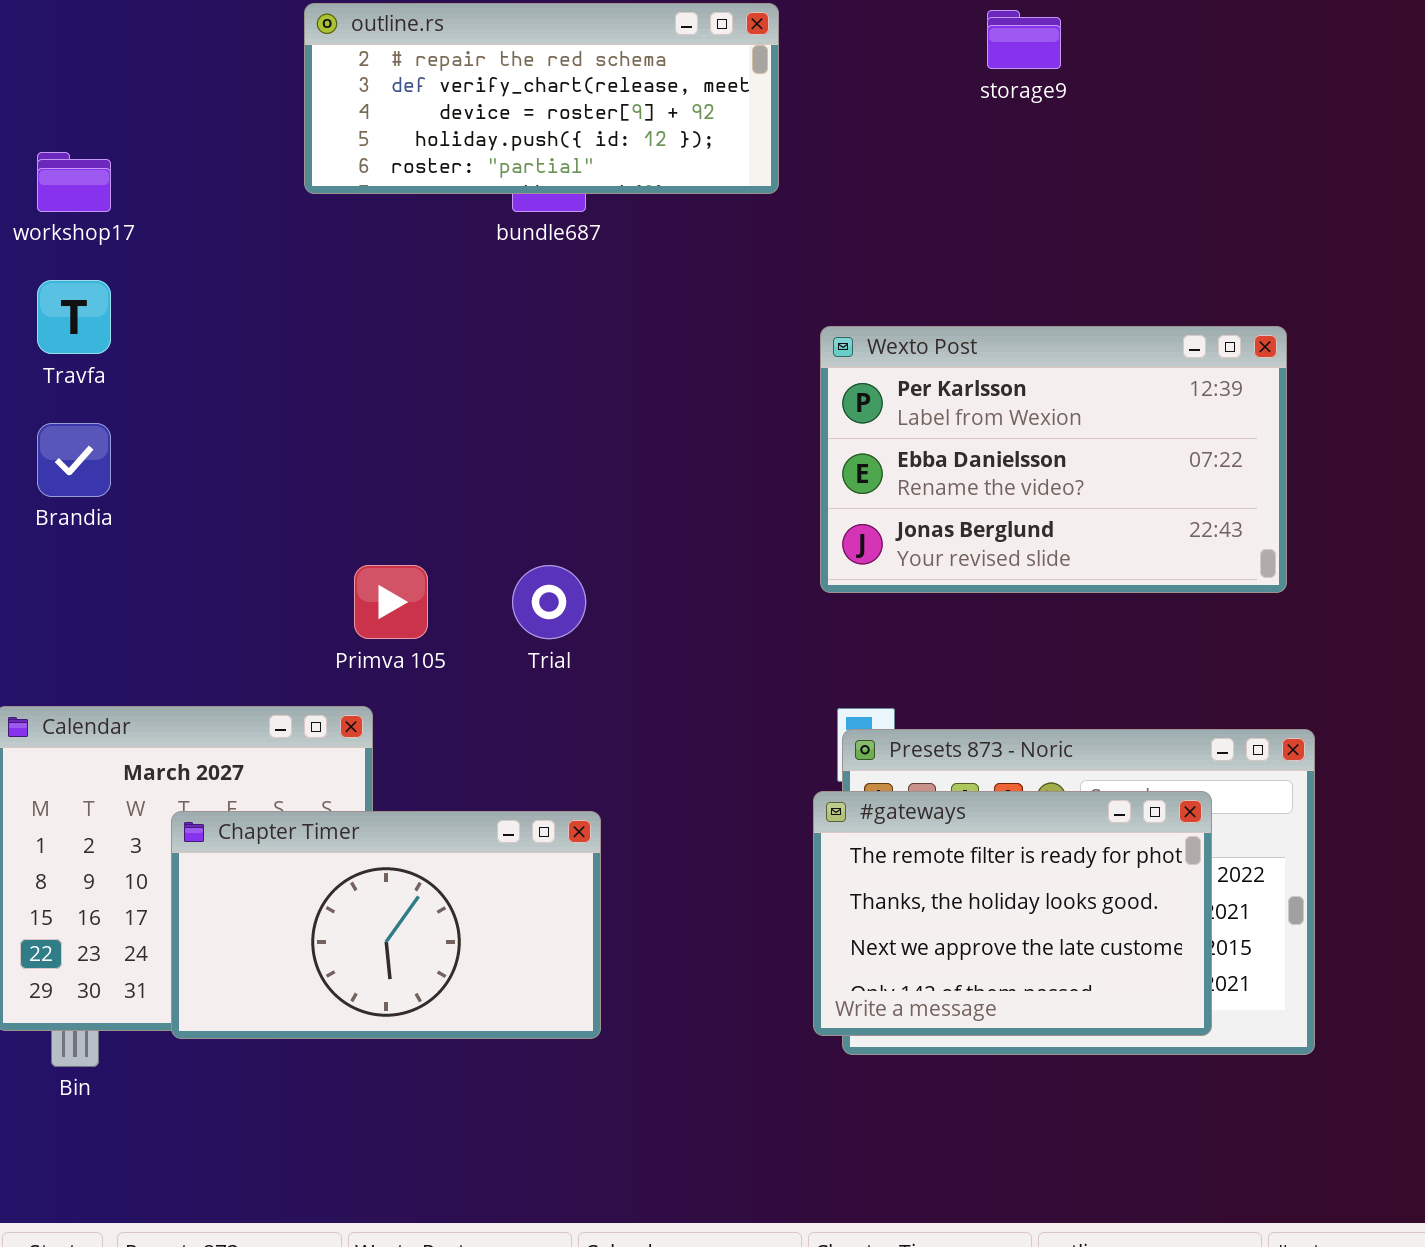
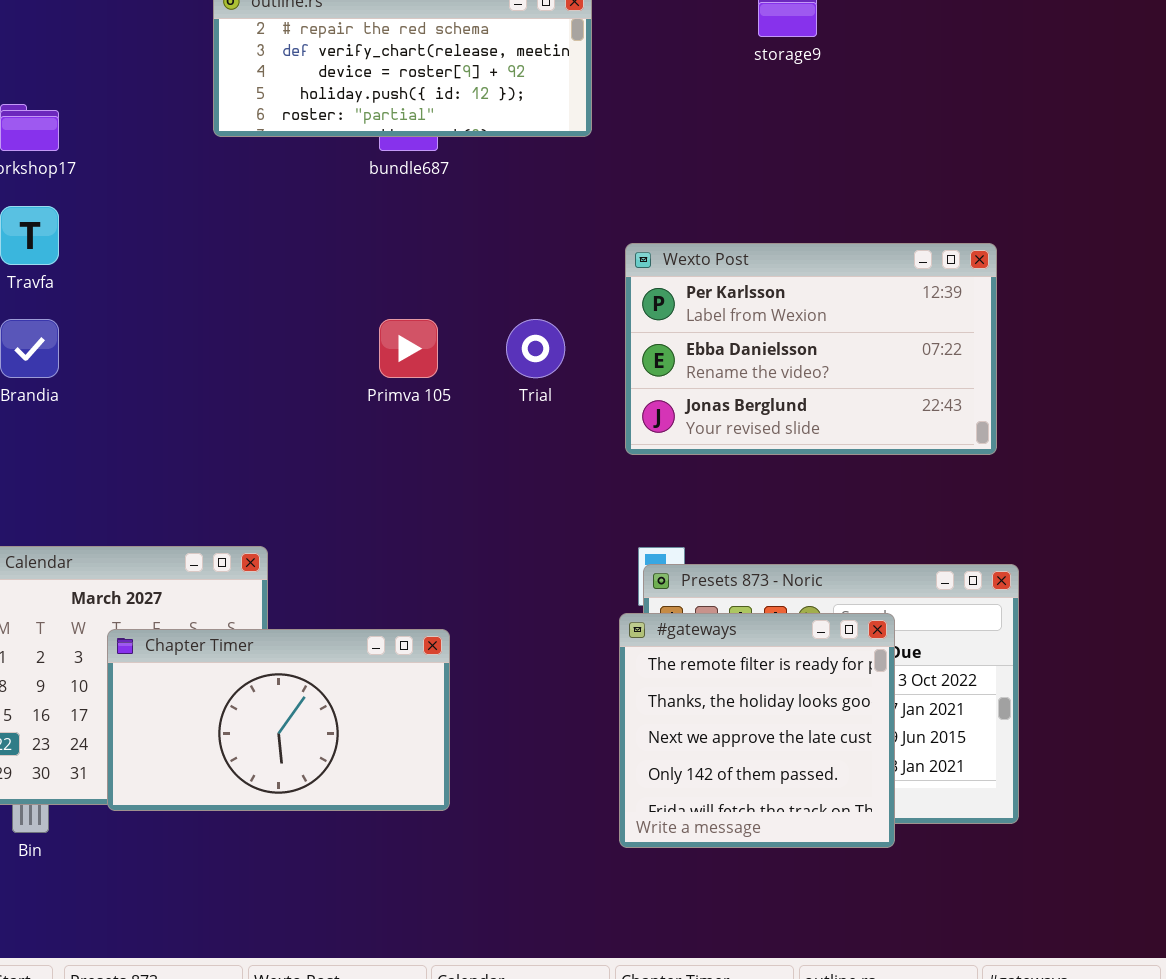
Primva 105: [354,565,428,639] -> [379,319,438,378], moved
Trial: [512,565,586,639] -> [506,319,565,378], moved
#gateways: [813,791,1212,1036] -> [619,613,895,848], resized

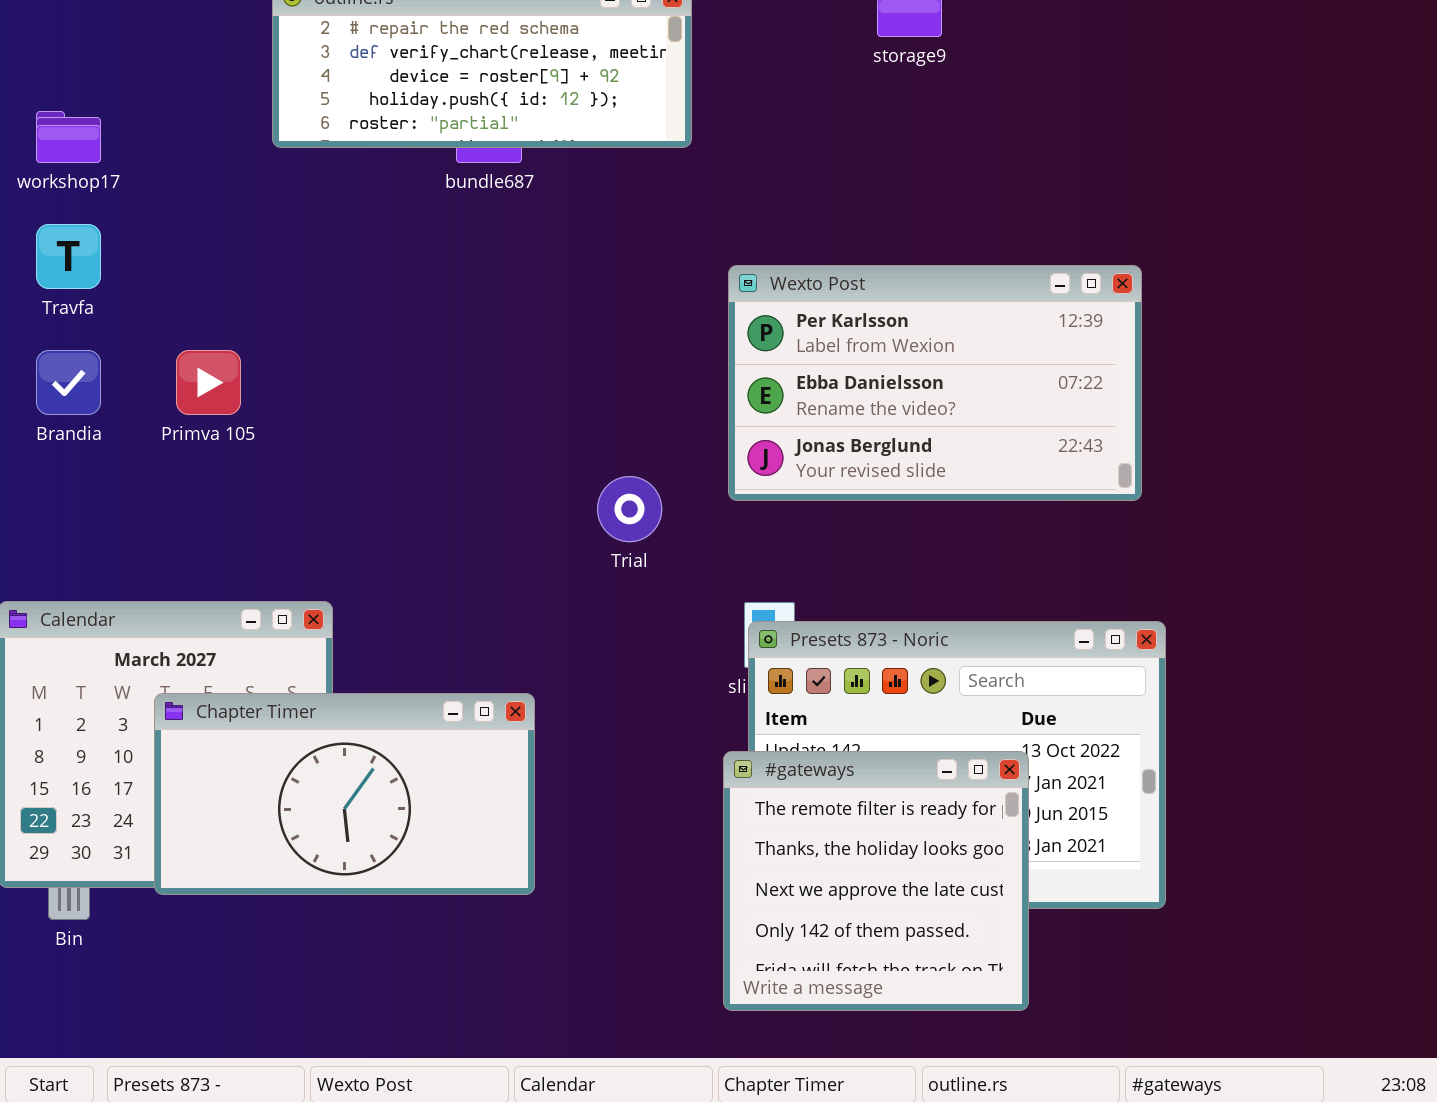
Primva 105: [379,319,438,378] -> [176,350,241,415], moved
Trial: [506,319,565,378] -> [597,476,662,542], moved
#gateways: [619,613,895,848] -> [723,751,1029,1011], moved

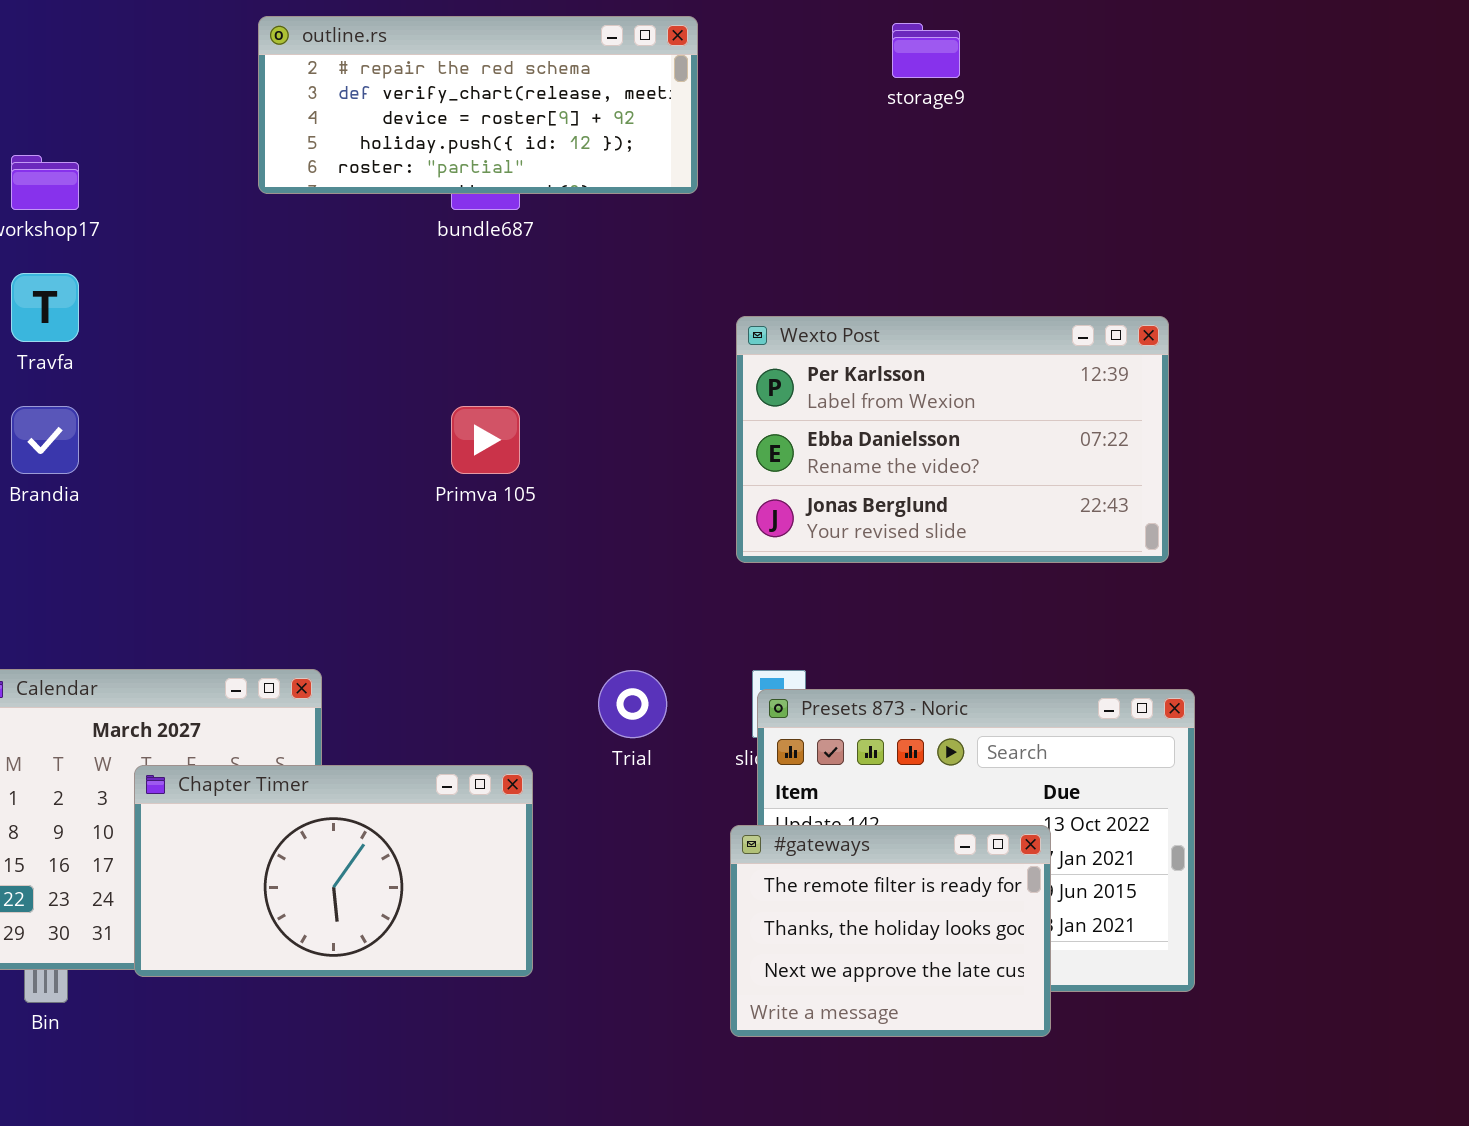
Primva 105: [176,350,241,415] -> [451,406,520,474], moved
Trial: [597,476,662,542] -> [598,670,667,738], moved
#gateways: [723,751,1029,1011] -> [730,825,1051,1037], resized

